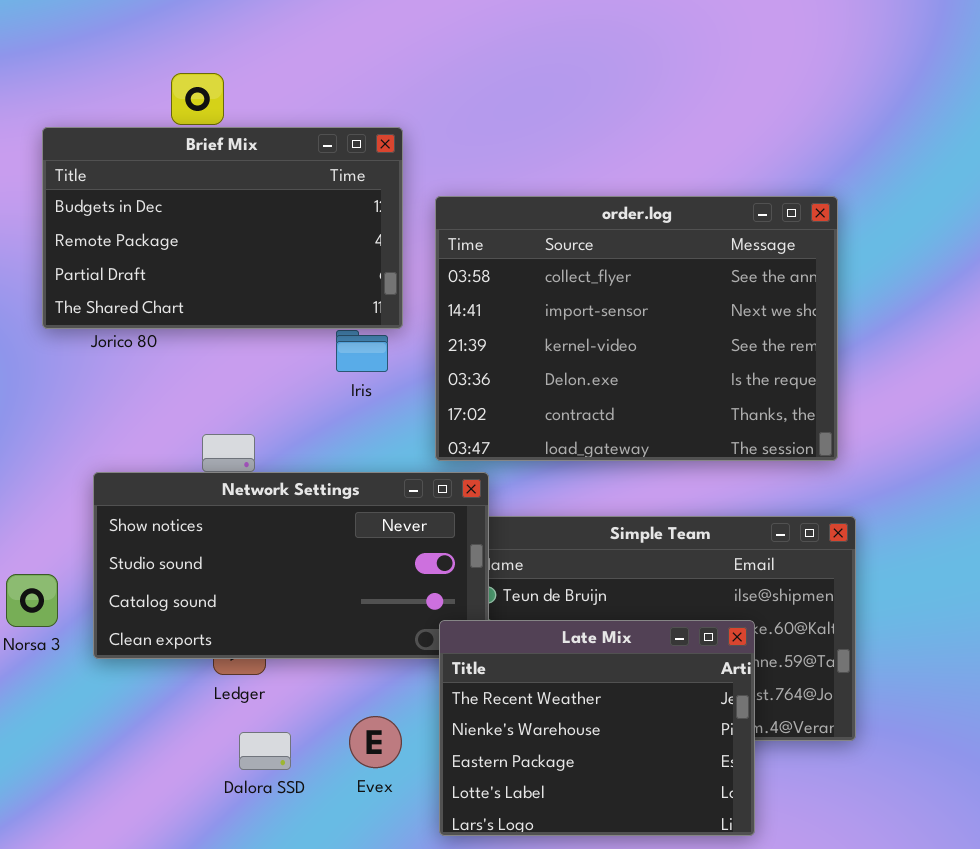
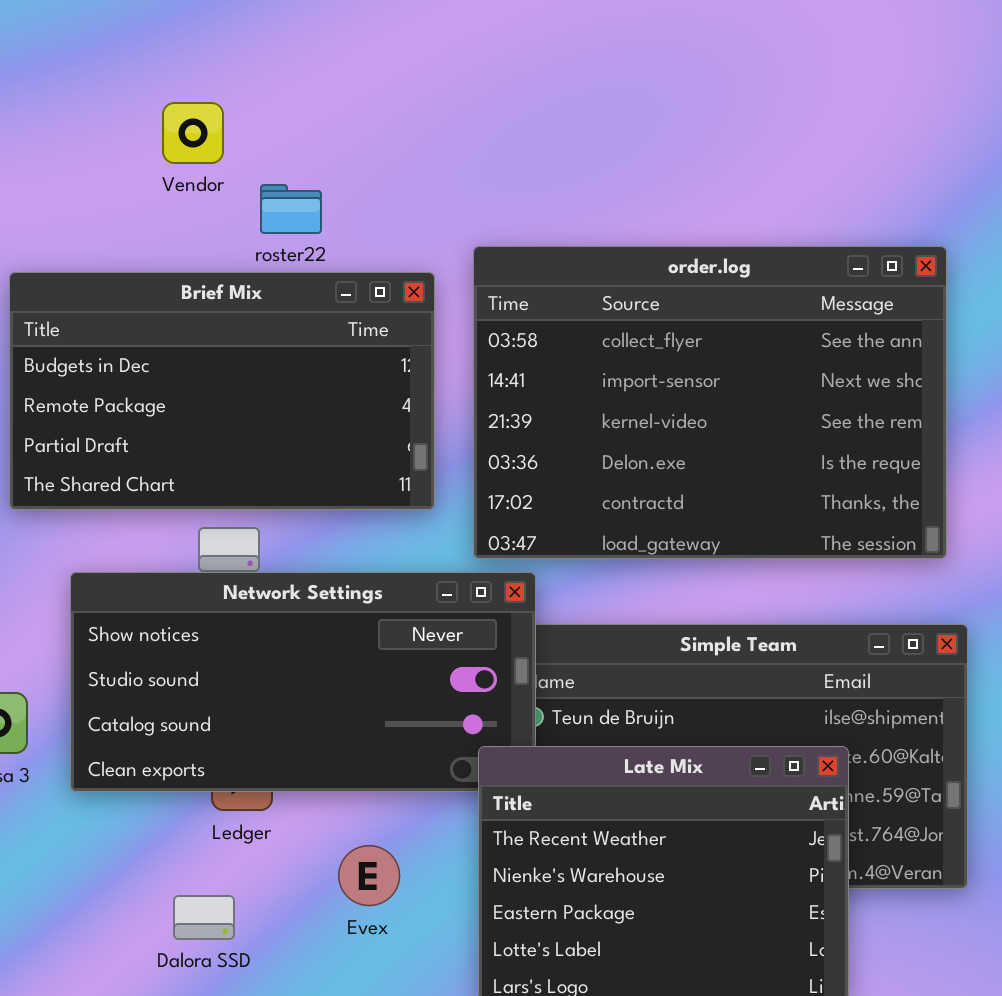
Brief Mix: [42,127,403,329] -> [9,272,435,510], moved
Evex: [349,716,402,768] -> [338,845,400,906], moved
Dalora SSD: [239,732,291,770] -> [173,895,235,940], moved

